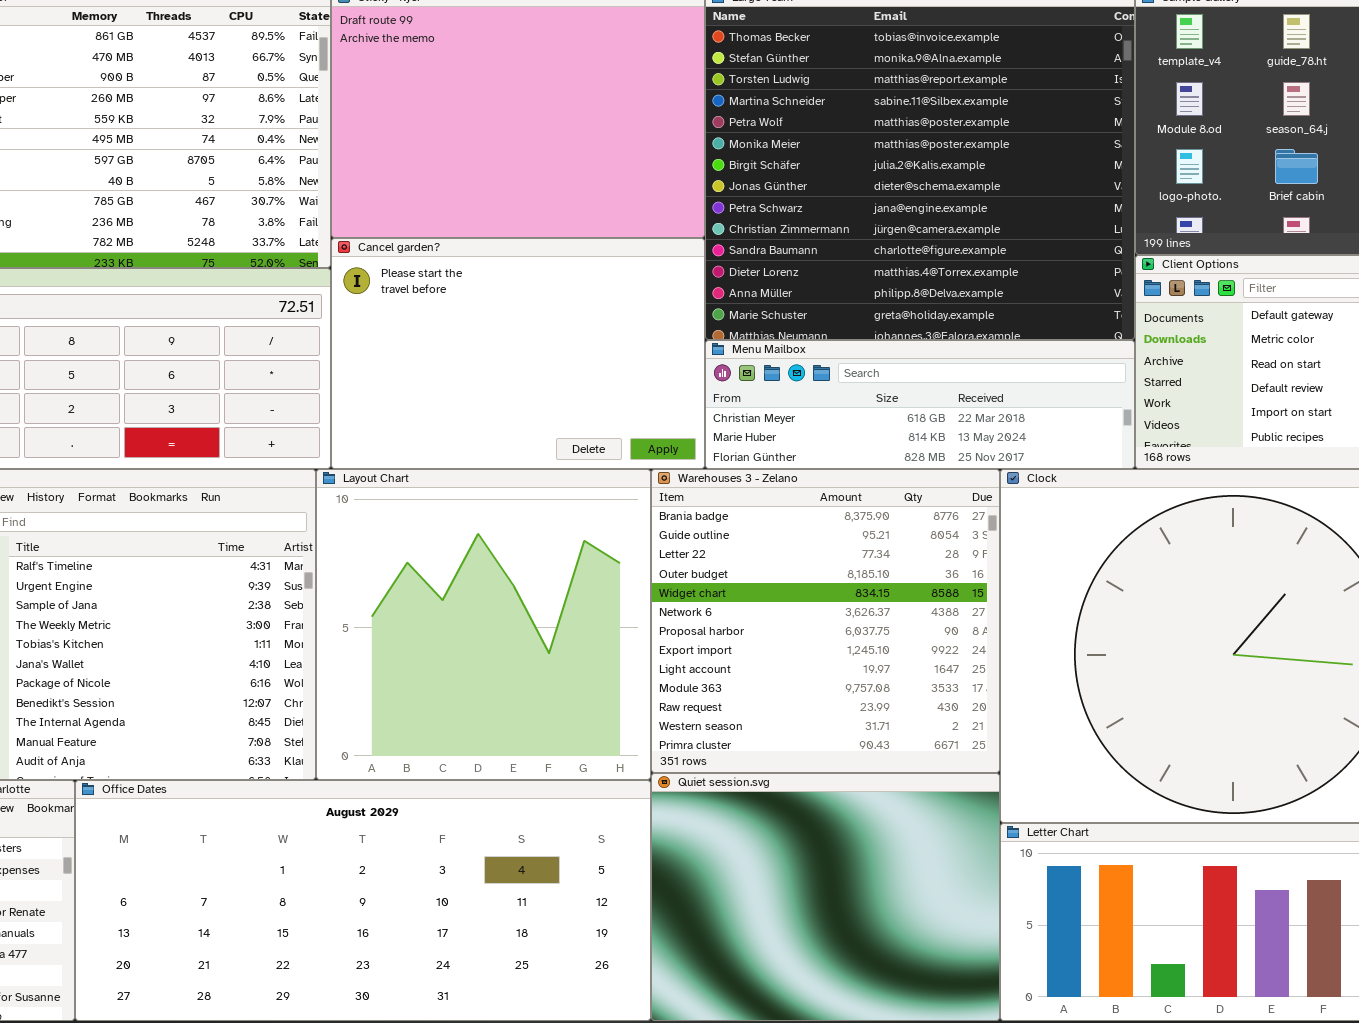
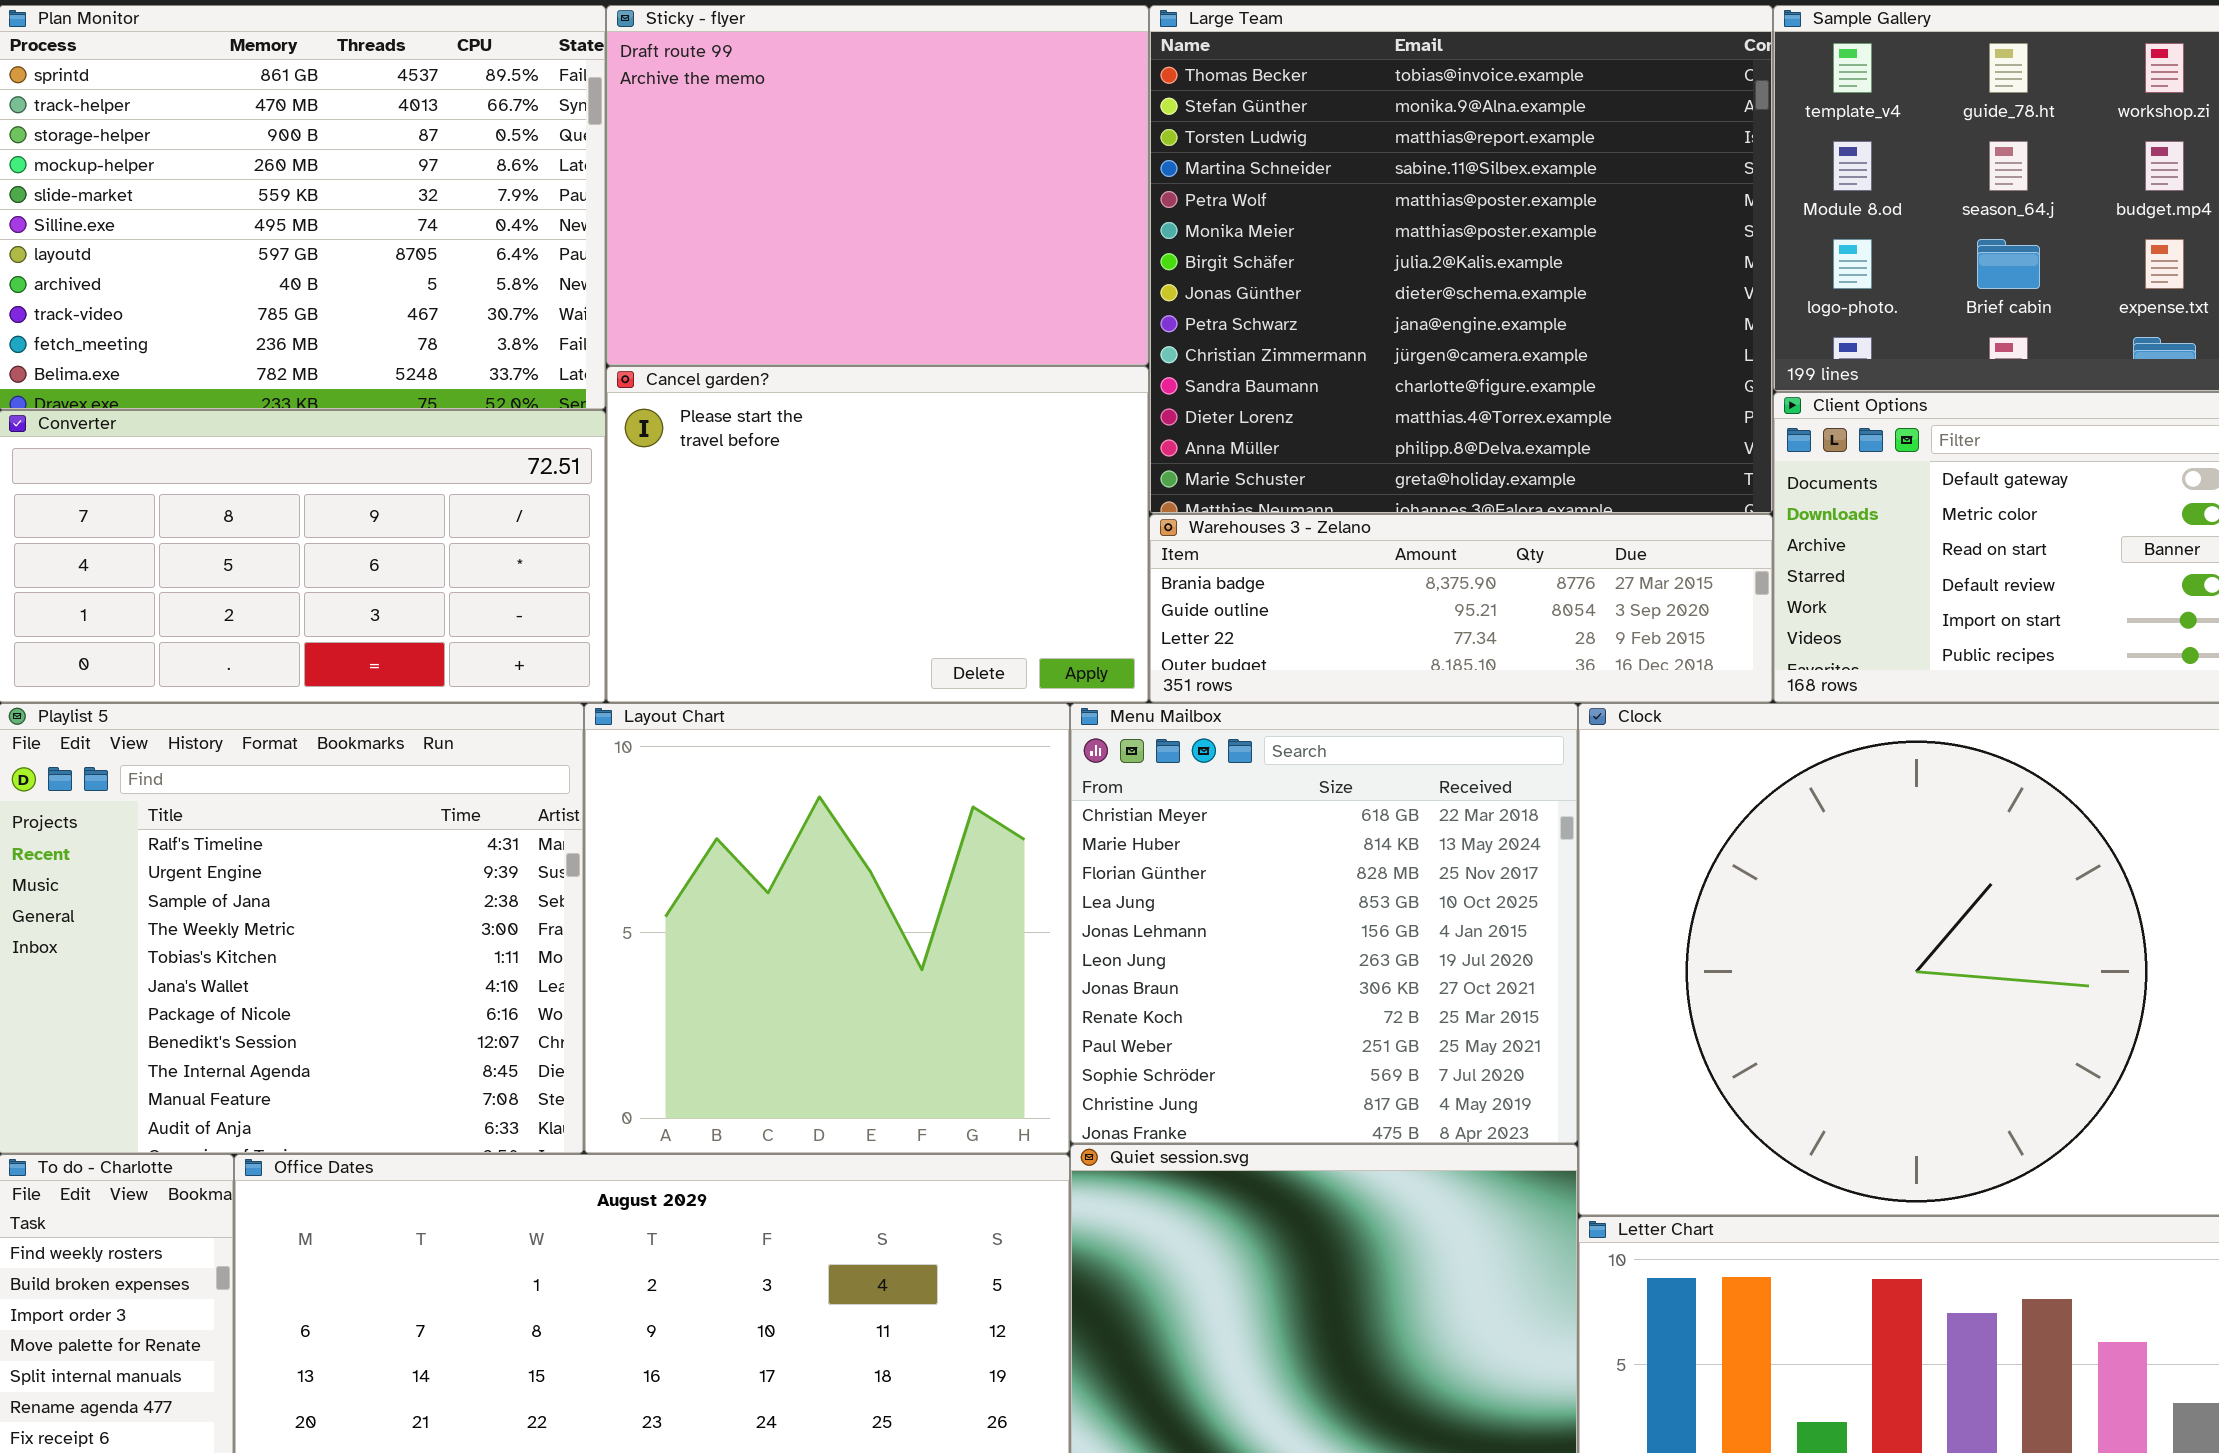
Menu Mailbox: [705,340,1135,469] -> [1070,703,1578,1144], moved, resized
Warehouses 3 - Zelano: [651,469,1000,773] -> [1149,514,1773,703], moved, resized

